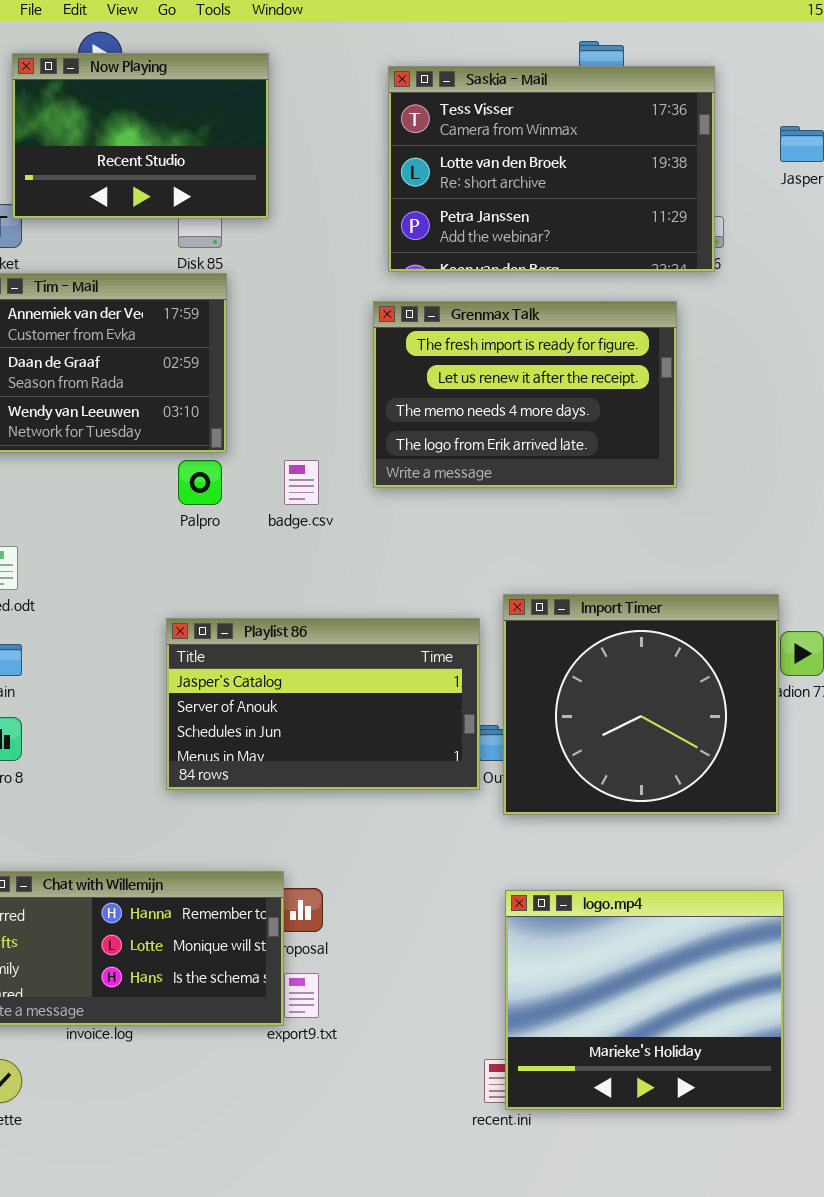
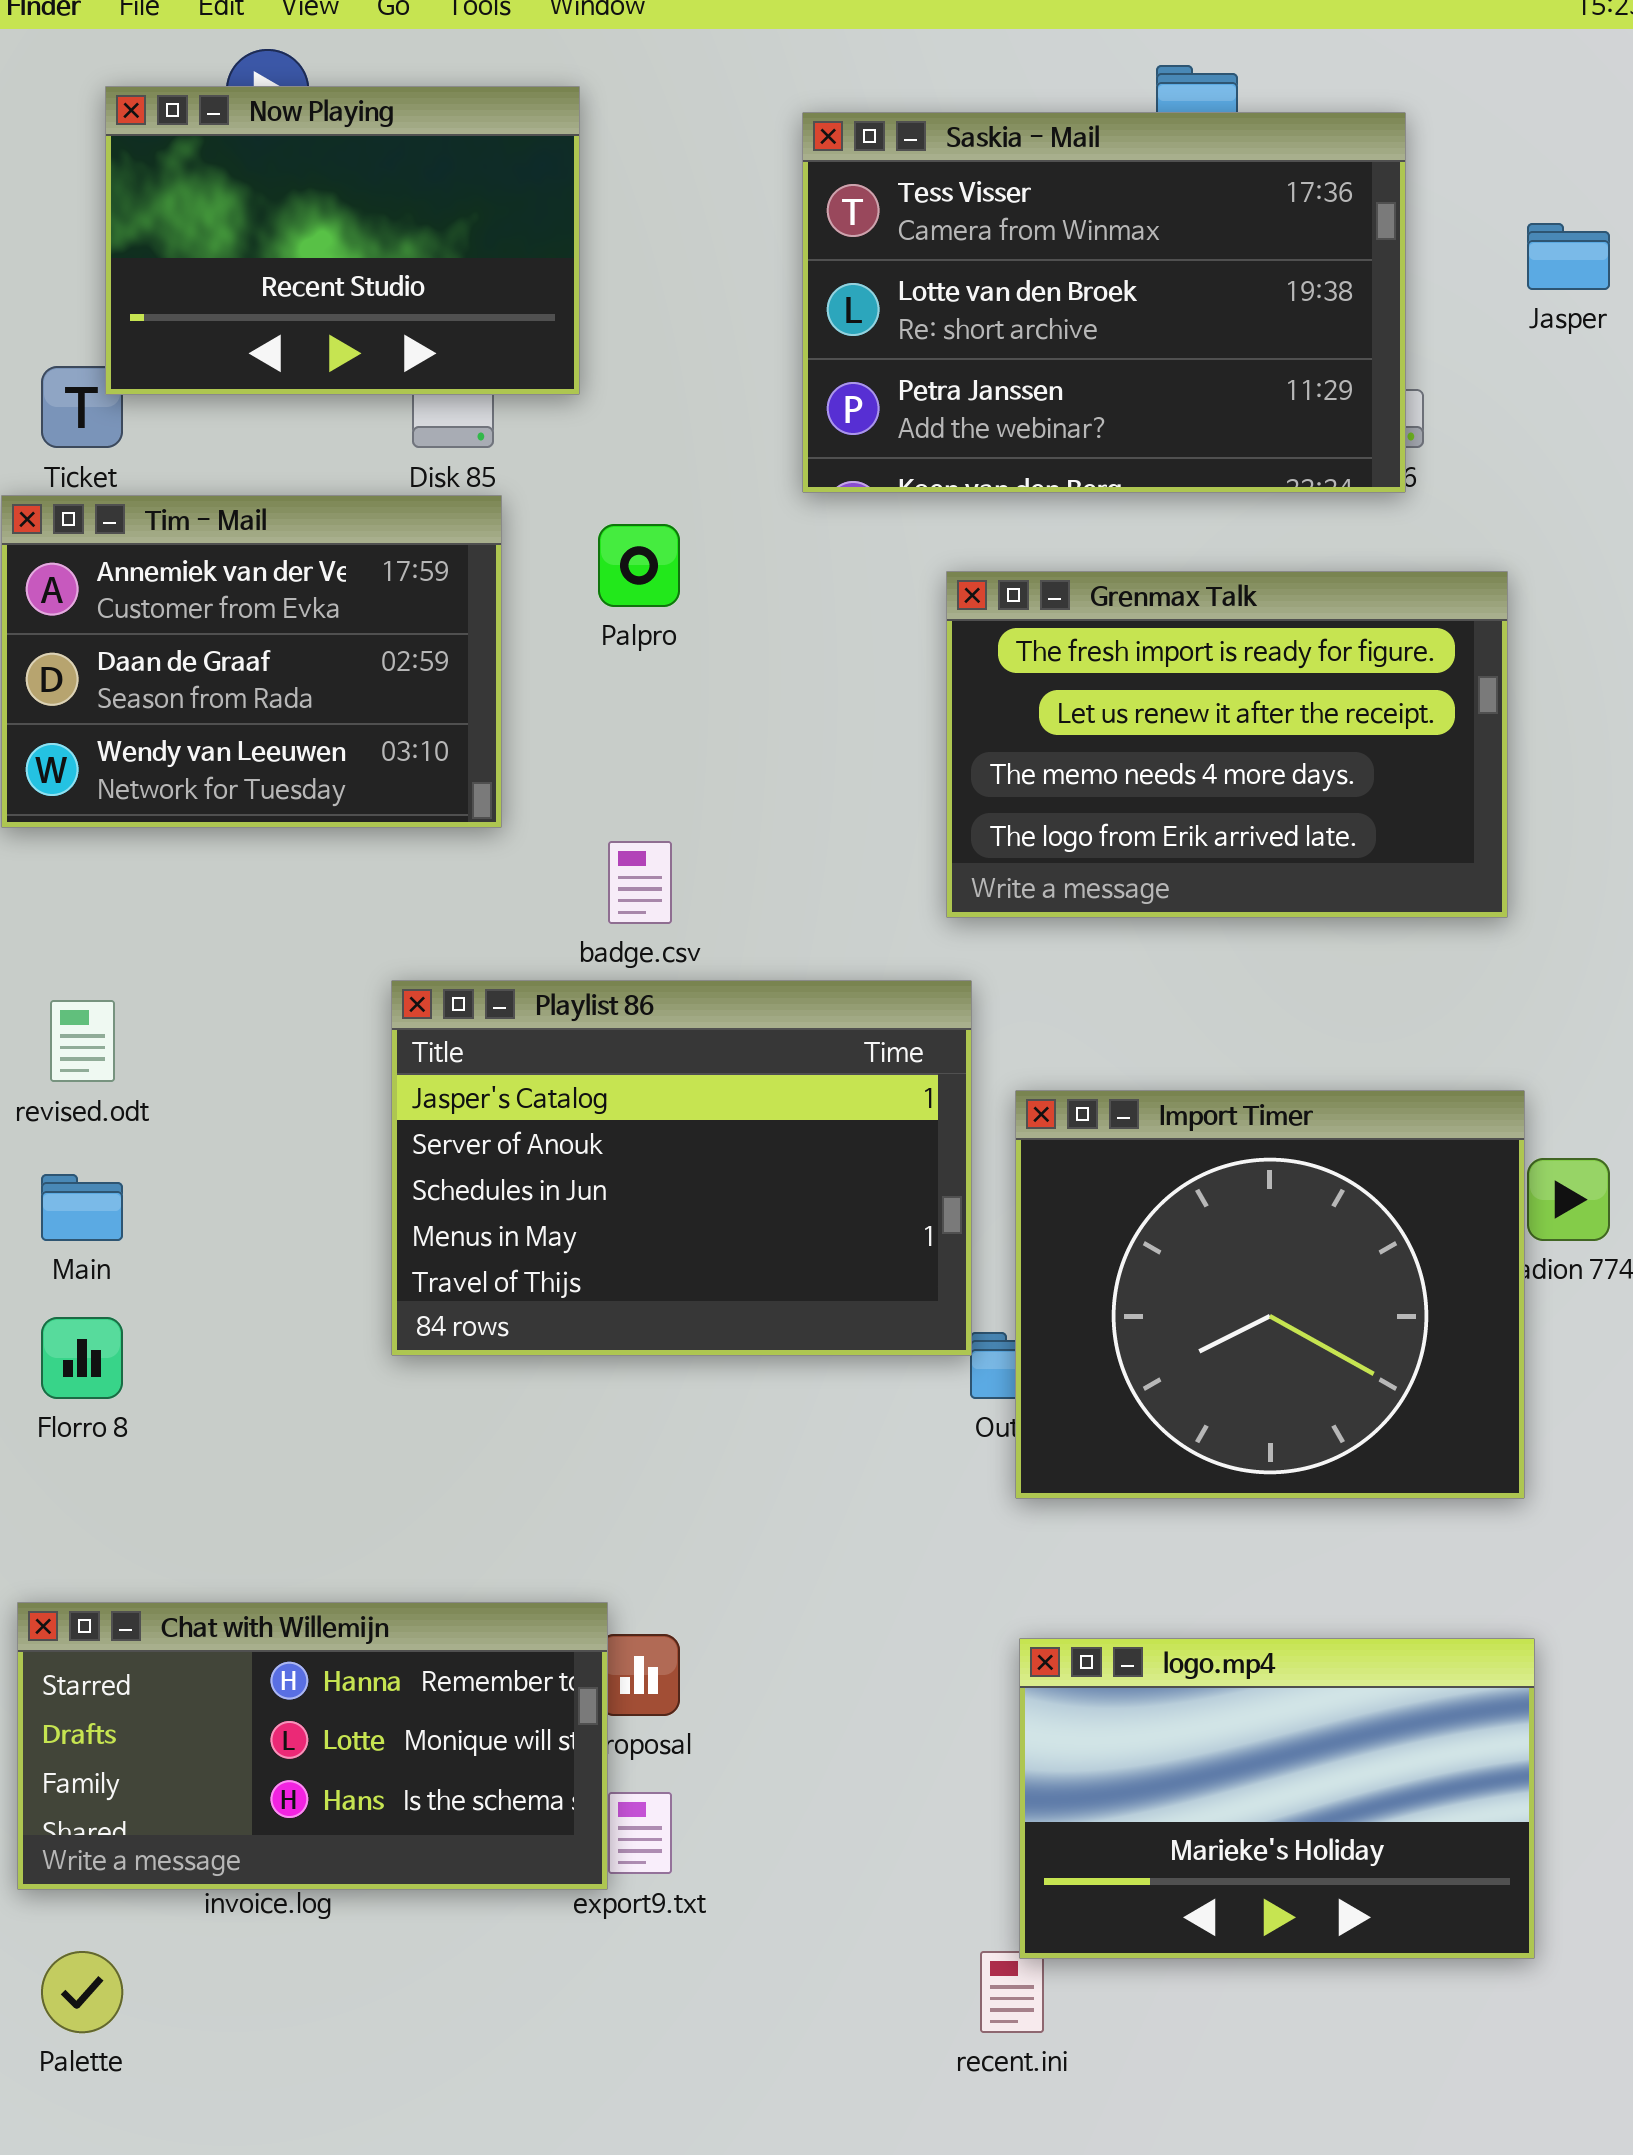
Grenmax Talk: [373,301,677,488] -> [946,571,1508,918], moved
Palpro: [178,460,222,505] -> [598,524,680,607], moved
Playlist 86: [166,618,480,790] -> [391,980,972,1356], moved, resized
logo.mp4: [505,890,784,1110] -> [1019,1638,1535,1959], resized

